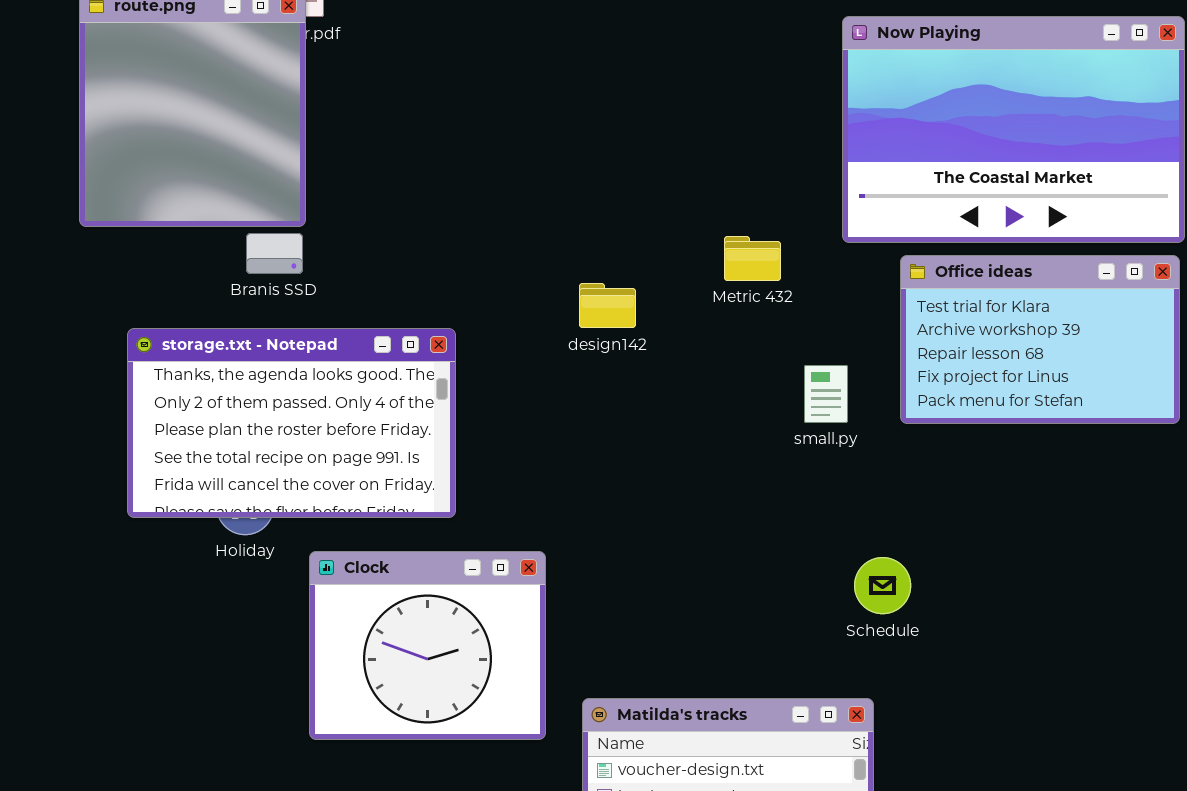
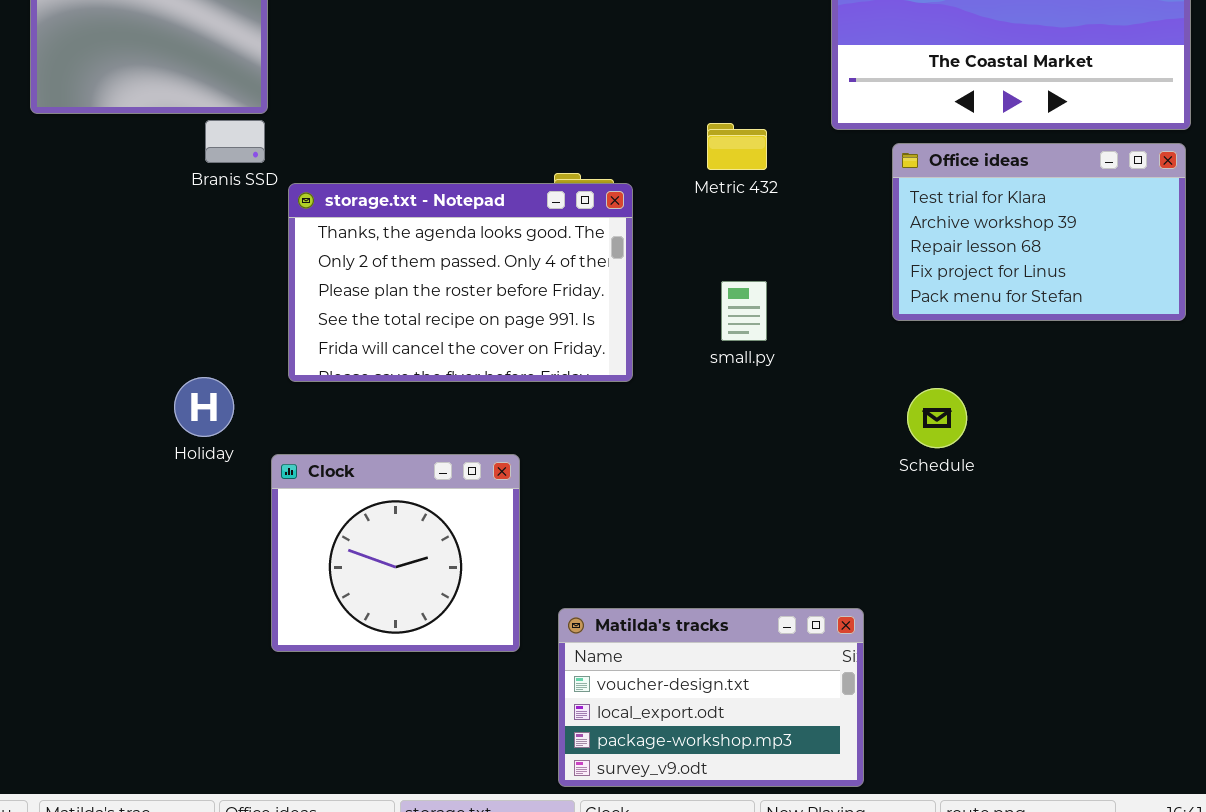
storage.txt - Notepad: [127,328,456,518] -> [288,183,633,382], moved
small.py: [804,365,848,423] -> [721,281,767,341], moved
Schedule: [854,557,911,614] -> [907,388,967,448], moved

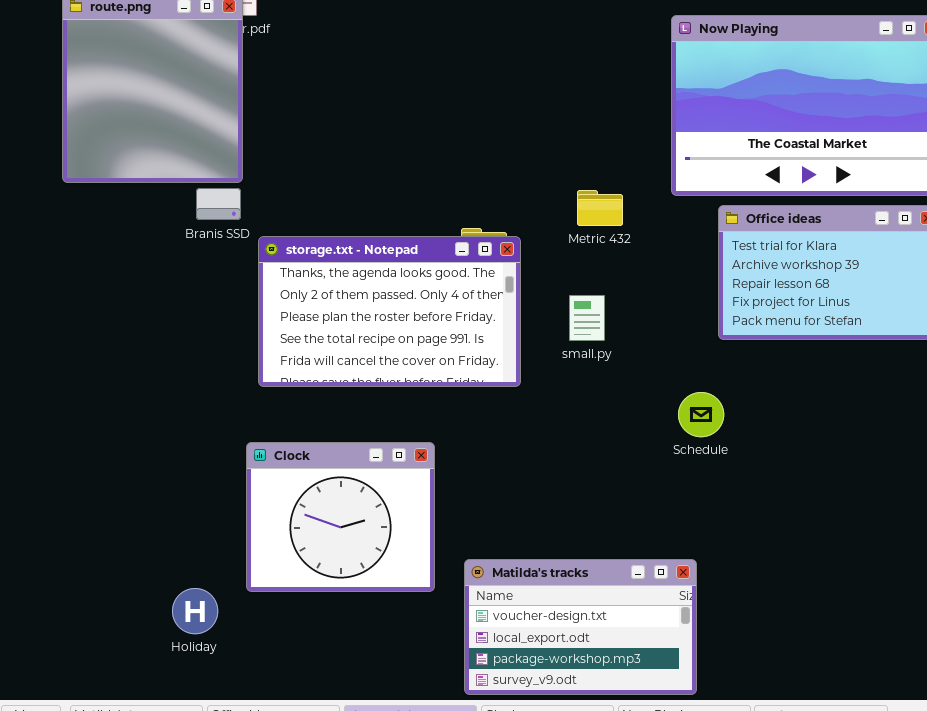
small.py: [721,281,767,341] -> [569,295,605,341], moved
Holiday: [174,377,234,437] -> [172,588,218,634], moved
Schedule: [907,388,967,448] -> [678,392,724,437], moved

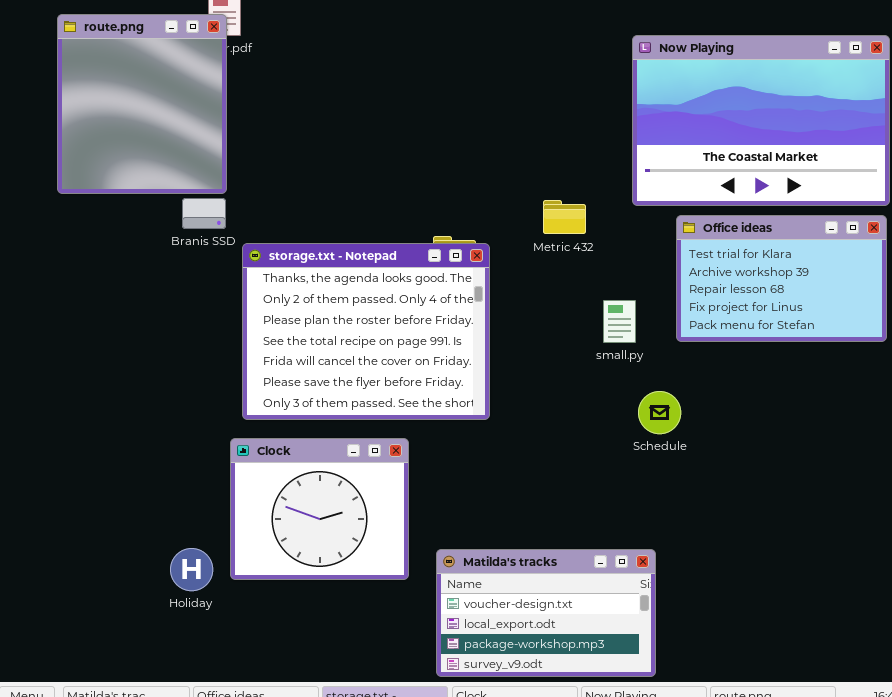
storage.txt - Notepad: [258,236,521,387] -> [242,243,490,420], resized
small.py: [569,295,605,341] -> [603,300,636,343], moved
Holiday: [172,588,218,634] -> [170,548,213,591], moved

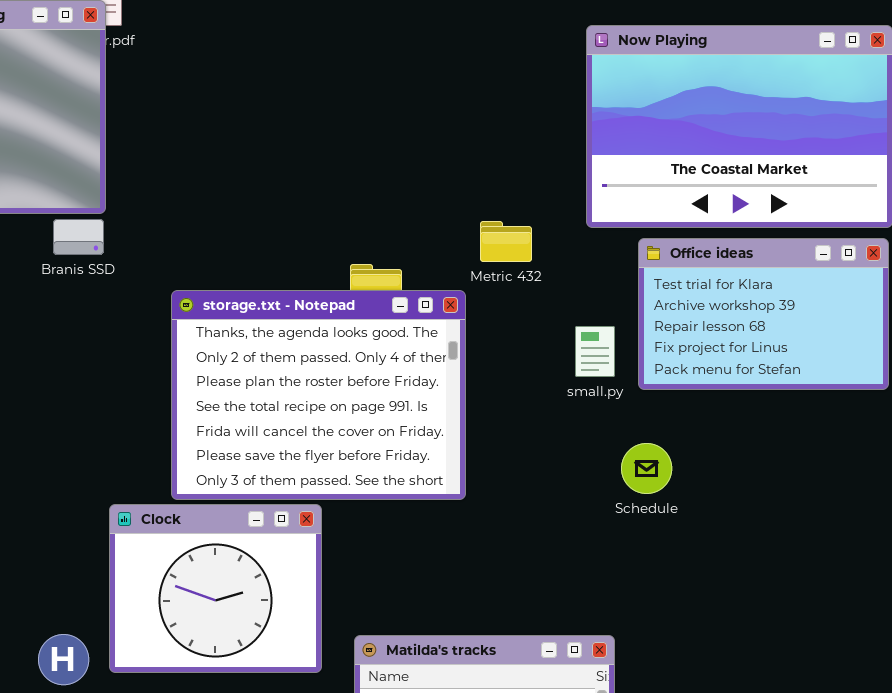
storage.txt - Notepad: [242,243,490,420] -> [171,290,466,500], moved
small.py: [603,300,636,343] -> [575,326,615,377], moved
Schedule: [638,391,681,434] -> [621,443,672,494], moved

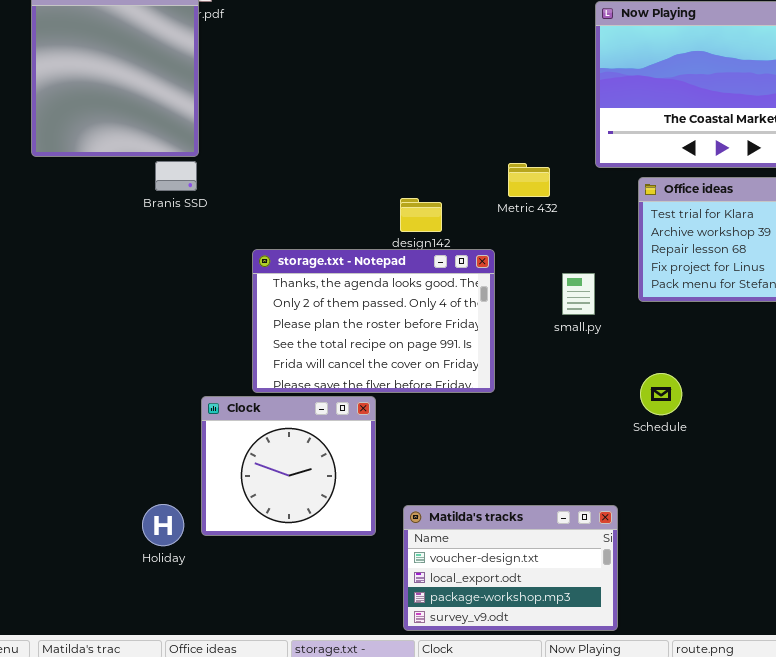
storage.txt - Notepad: [171,290,466,500] -> [252,249,495,393], resized
small.py: [575,326,615,377] -> [562,273,595,315], moved
Schedule: [621,443,672,494] -> [640,373,682,415], moved

